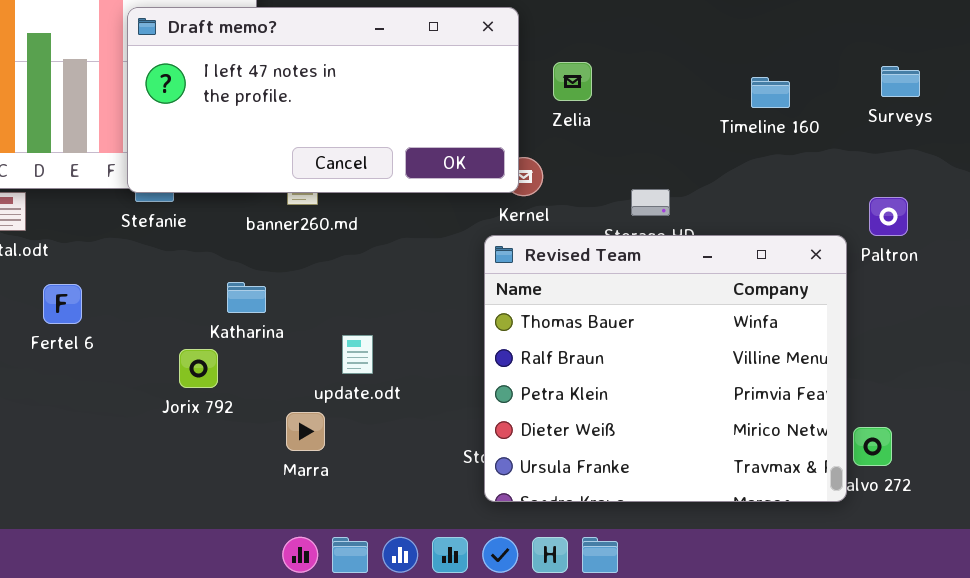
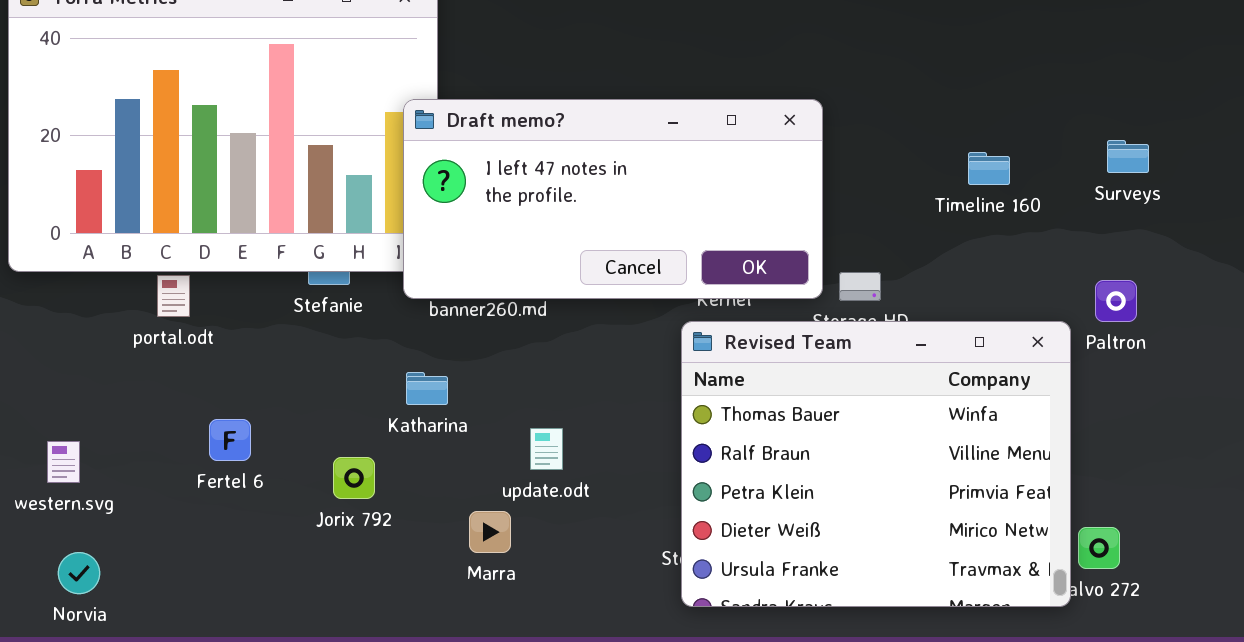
Draft memo?: [127,7,519,193] -> [403,99,823,299], moved
Fertel 6: [43,284,82,324] -> [209,419,251,461], moved
Jorix 792: [179,349,218,388] -> [333,457,375,499], moved

